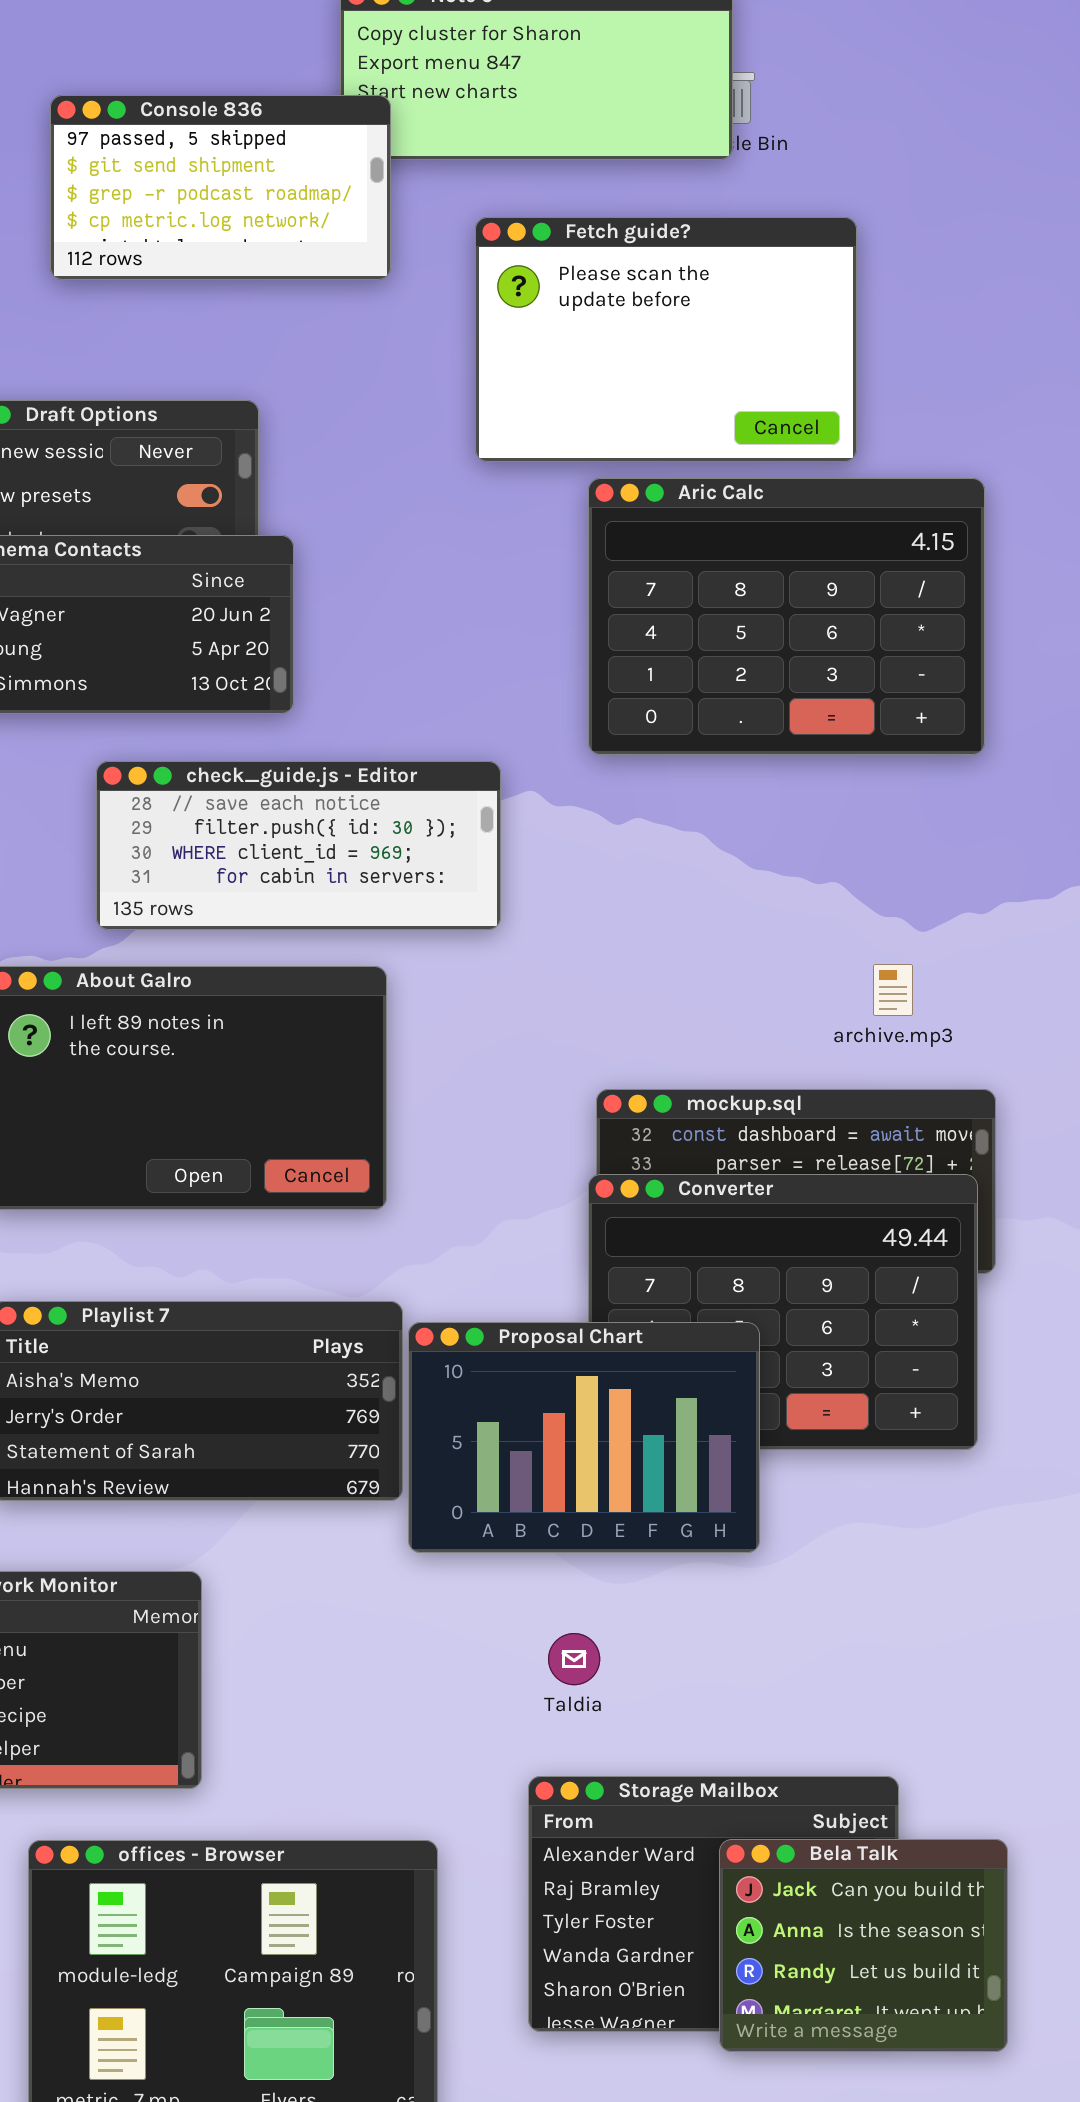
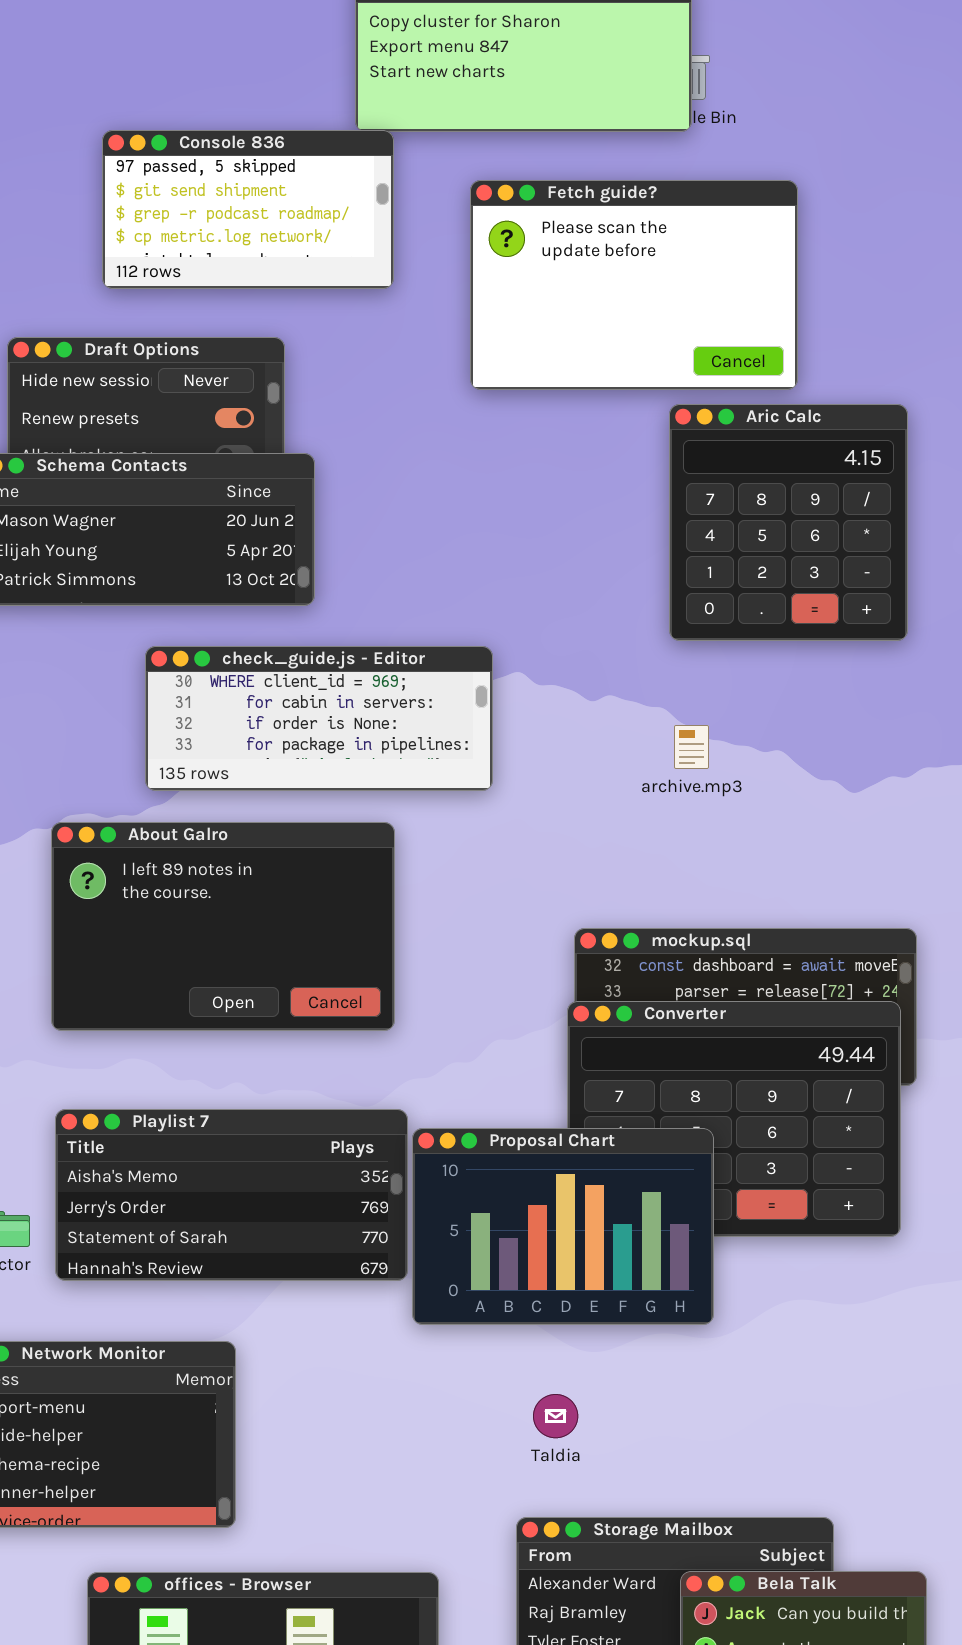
Console 836: [50,95,391,280] -> [102,130,394,289], moved
Aric Calc: [588,478,985,755] -> [669,404,908,641], resized
check_guide.js - Editor: [96,761,501,930] -> [145,646,493,791], scrolled down 2 rows
archive.mp3: [873,964,913,1016] -> [674,725,709,769], moved

